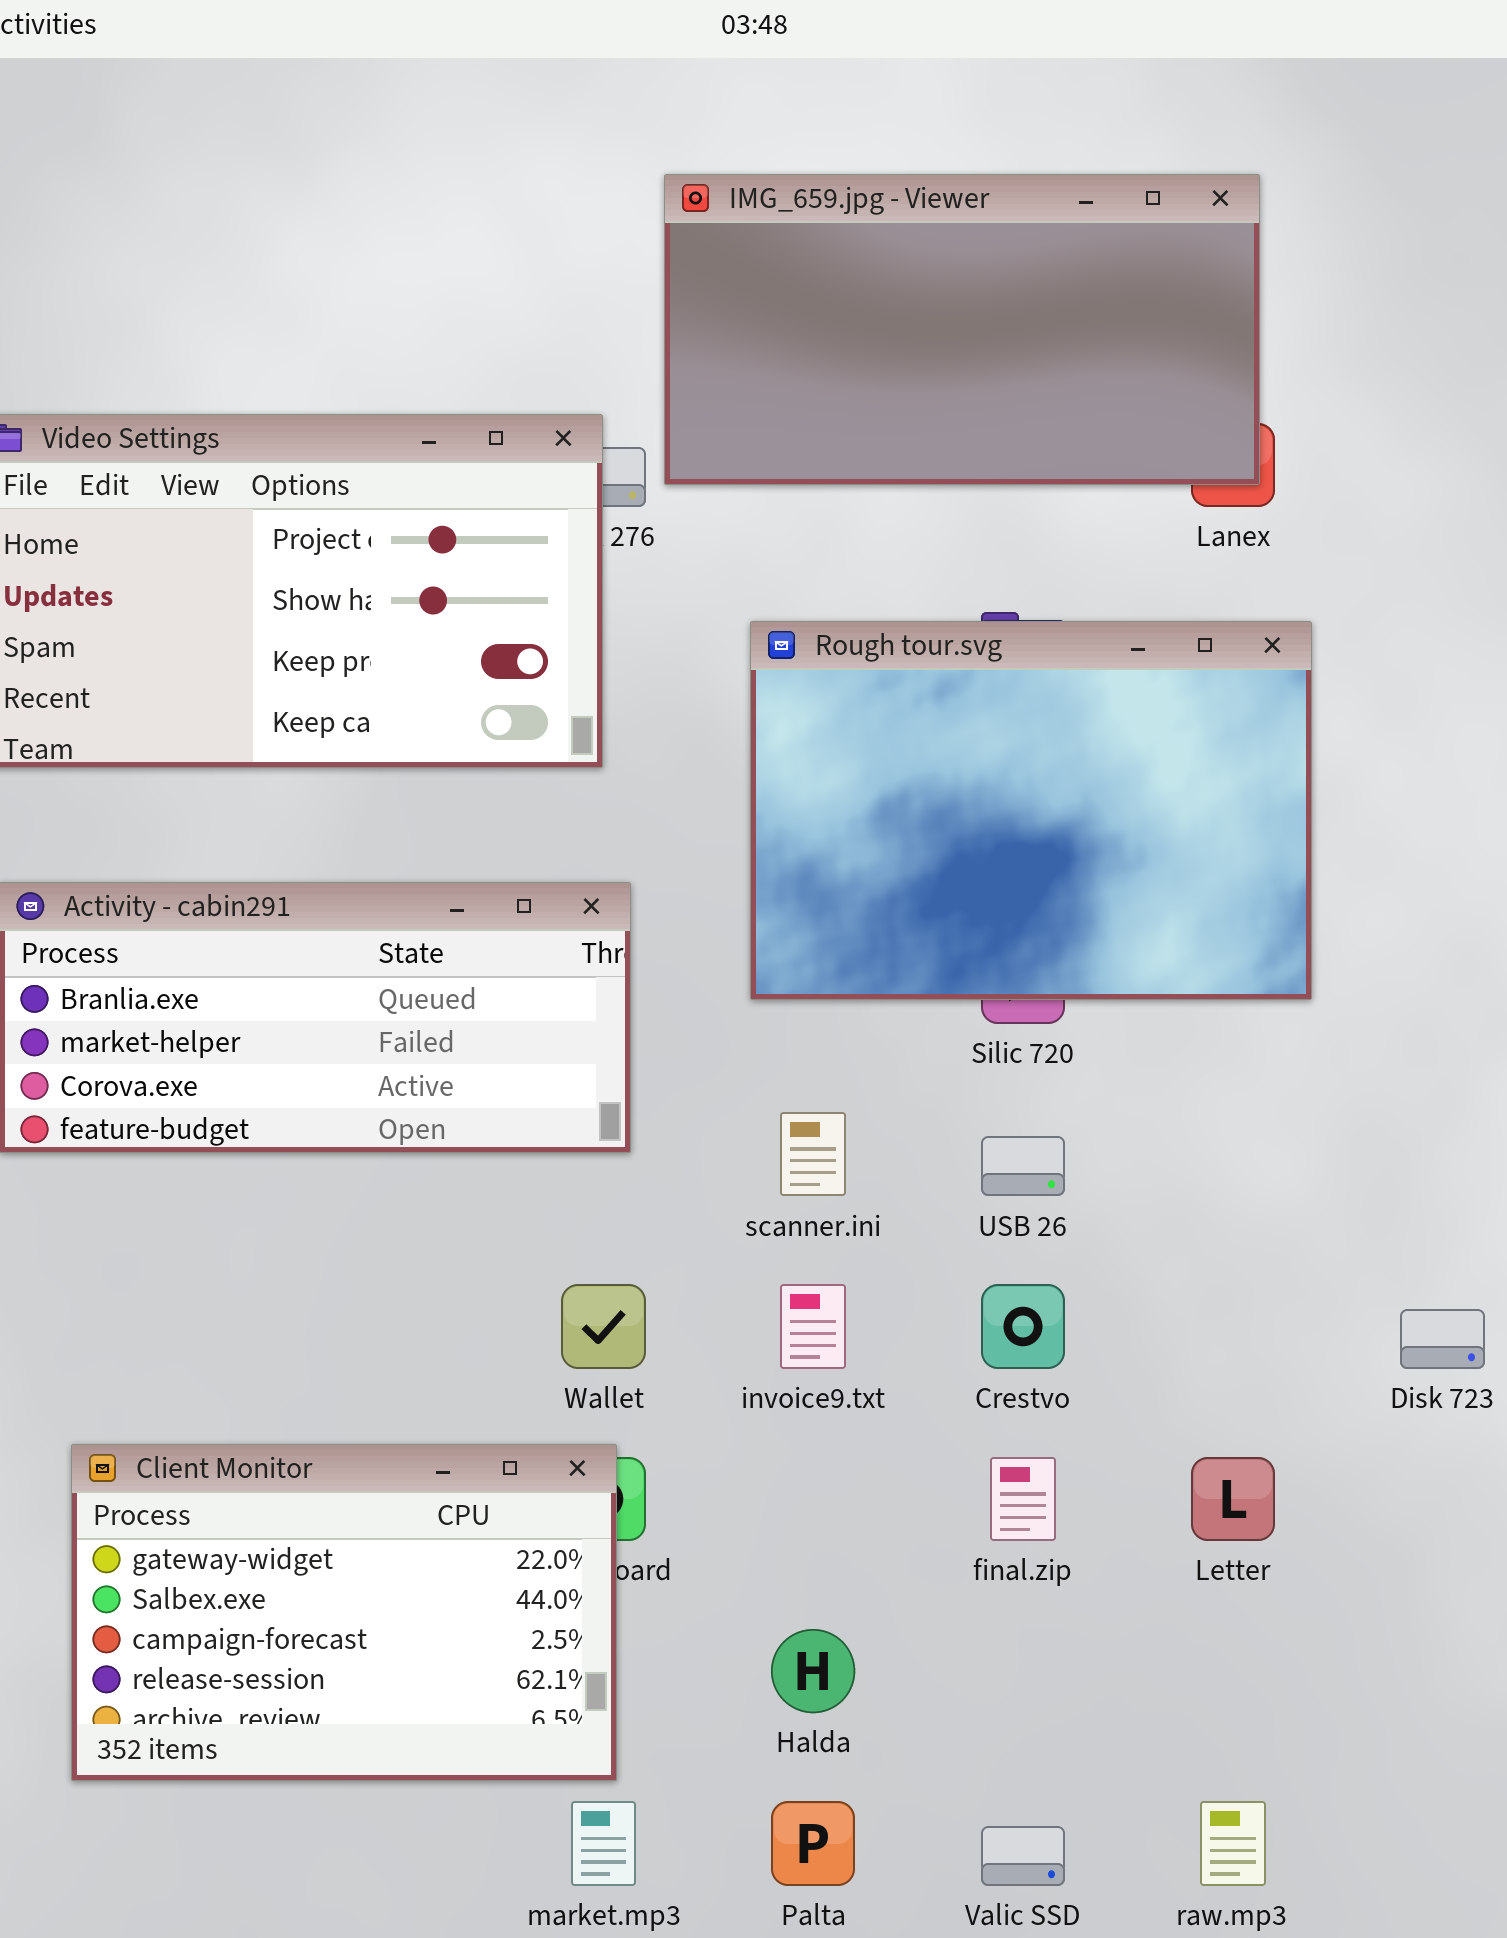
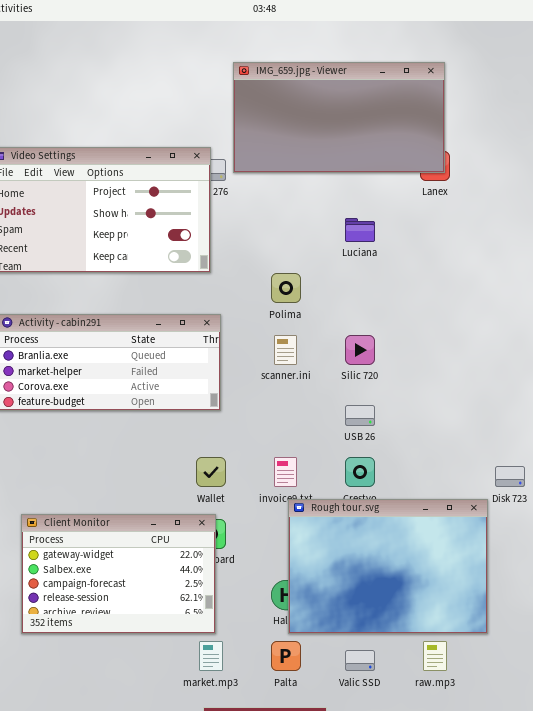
Rough tour.svg: [750,621,1312,1000] -> [288,499,488,634], moved
scanner.ini: [780,1112,846,1196] -> [274,335,297,365], moved

